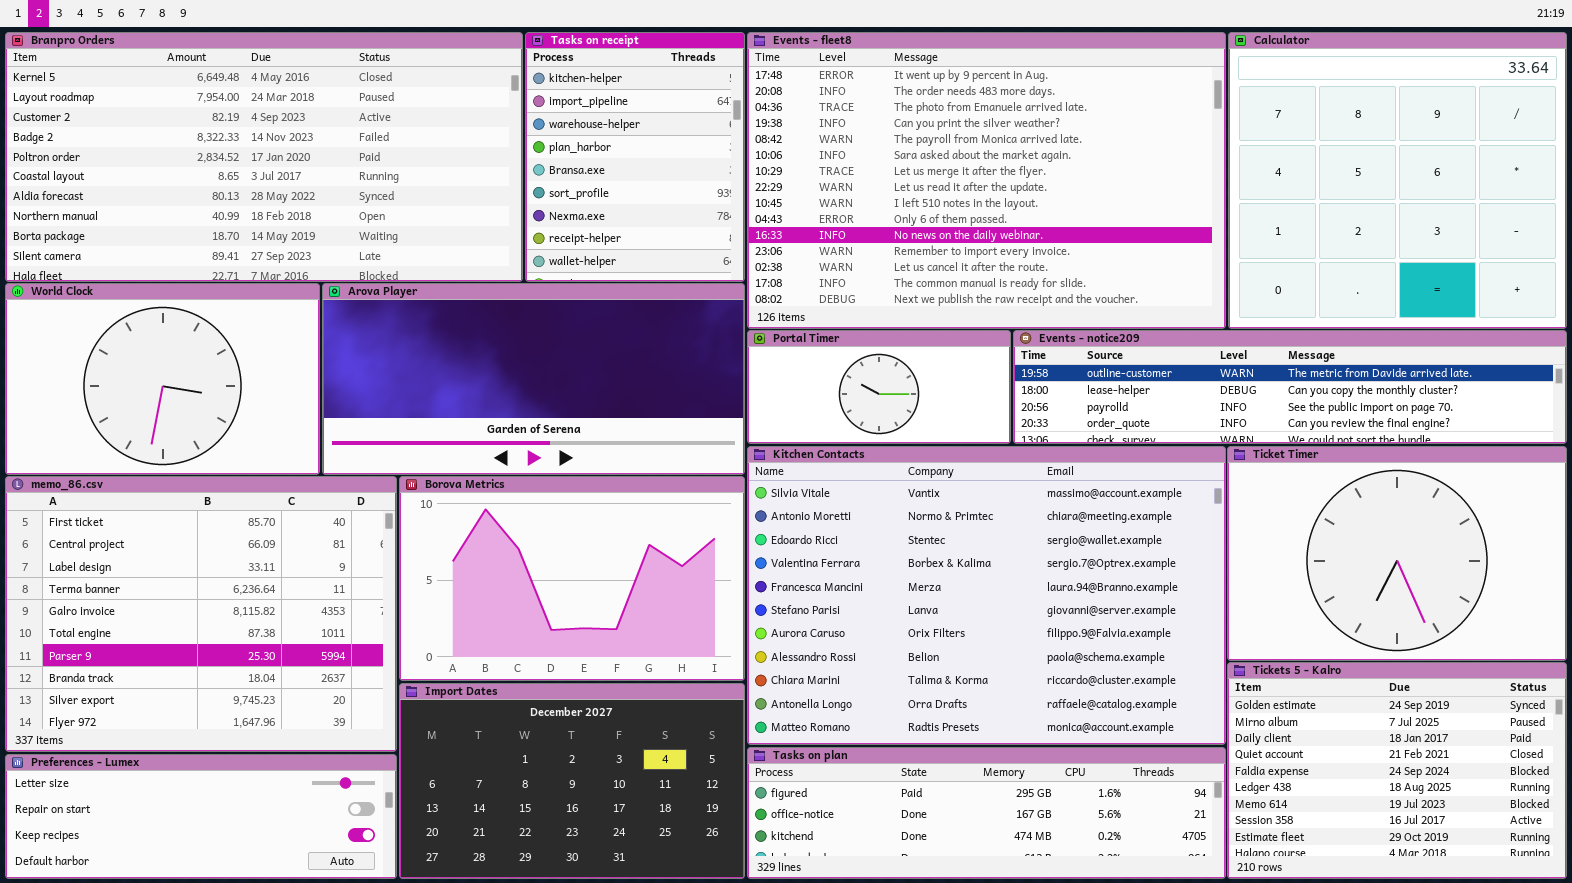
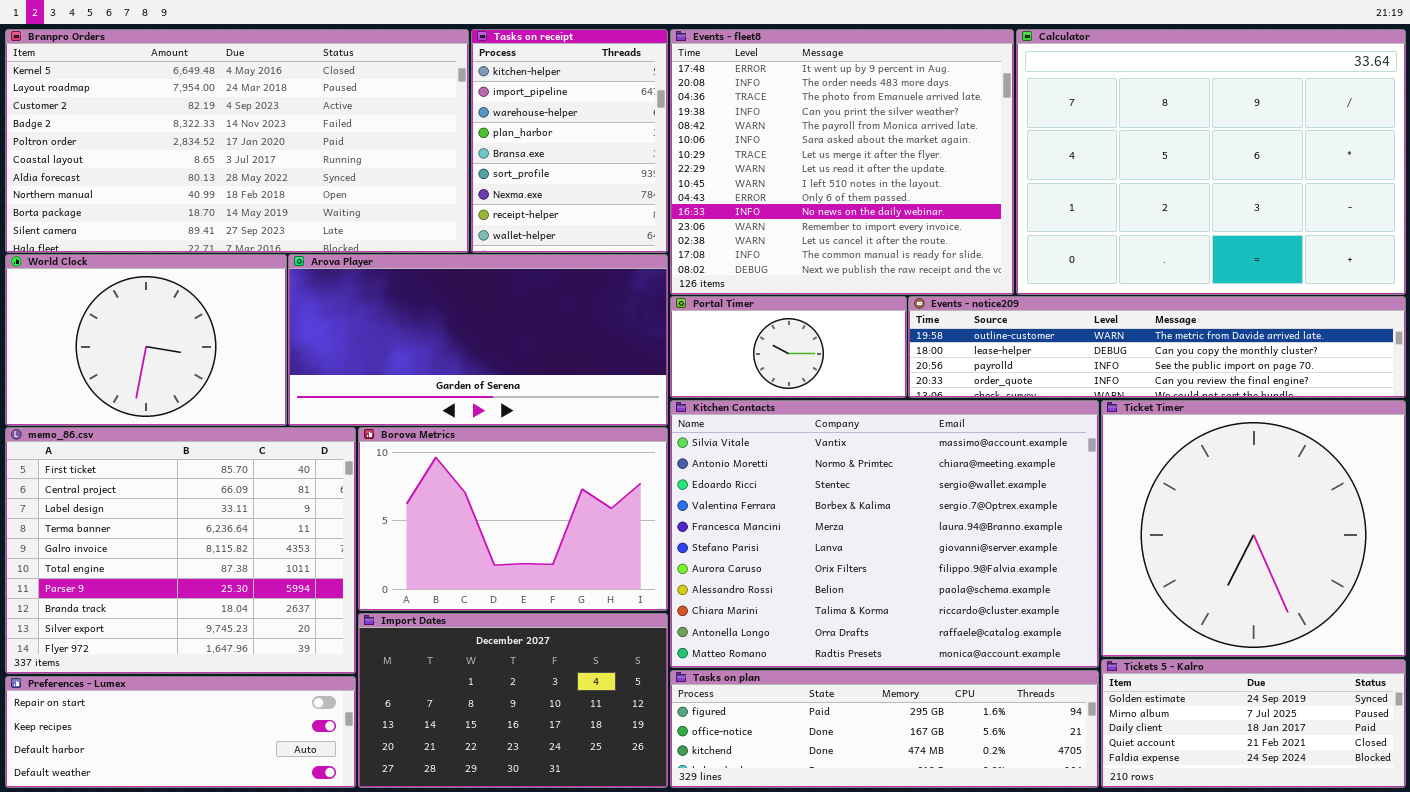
Events - fleet8: [747,32,1226,329] -> [670,29,1014,295], resized
Calculator: [1228,32,1567,329] -> [1016,29,1406,295], resized
Ticket Timer: [1227,446,1567,661] -> [1101,400,1406,657], resized
Tickets 5 - Kalro: [1227,662,1567,879] -> [1101,659,1406,788], resized
Preferences - Lumex: [5,754,397,879] -> [5,676,356,788], scrolled down 1 row

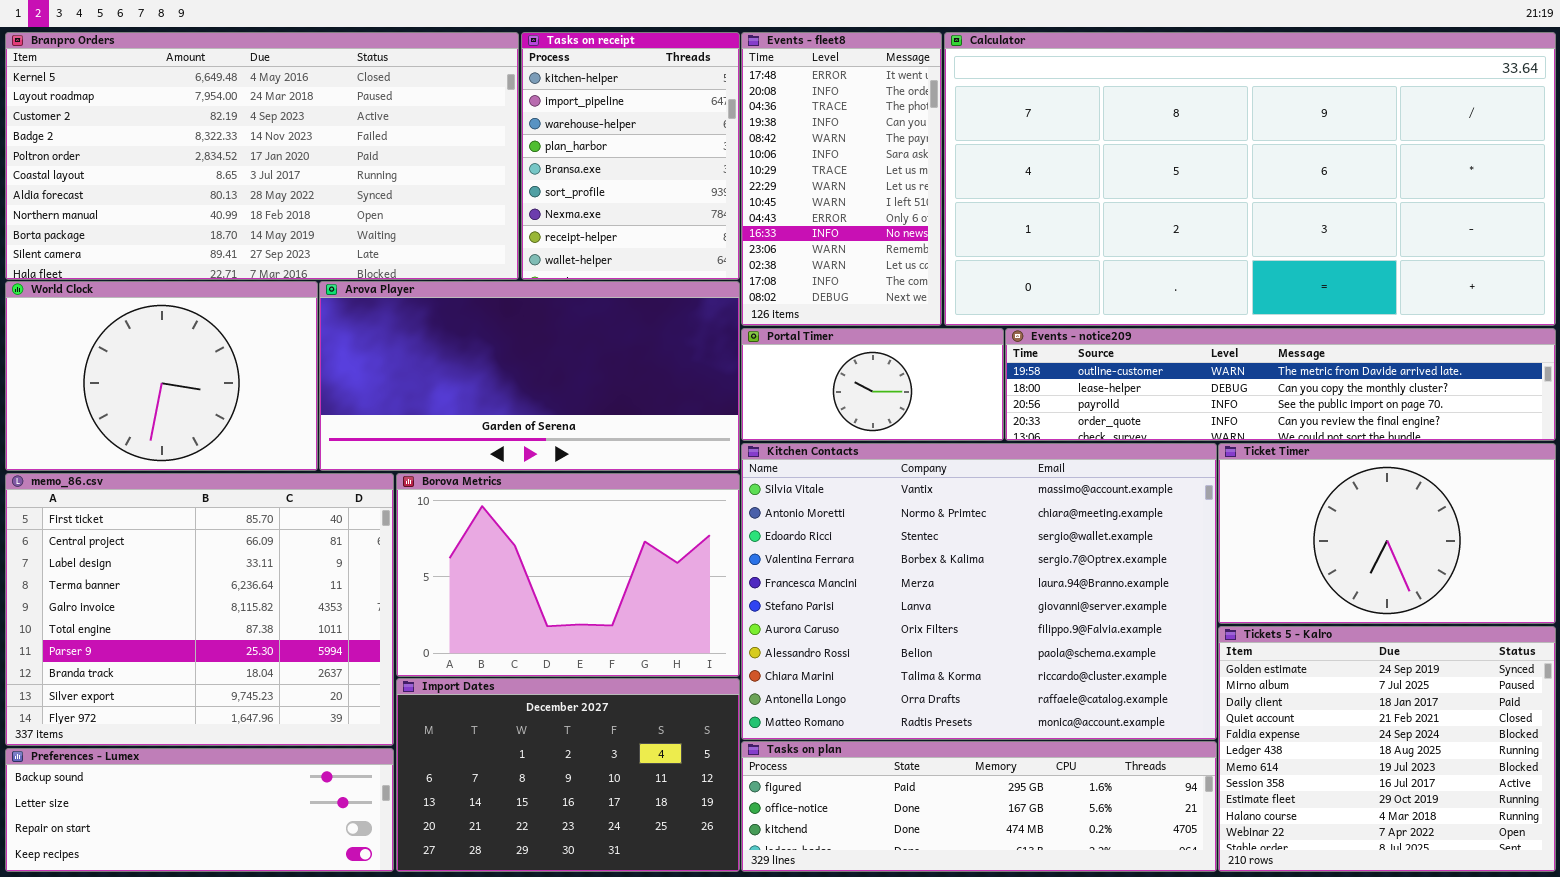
Events - fleet8: [670,29,1014,295] -> [741,32,942,326], resized
Calculator: [1016,29,1406,295] -> [944,32,1556,326], resized
Ticket Timer: [1101,400,1406,657] -> [1218,443,1556,624], resized
Tickets 5 - Kalro: [1101,659,1406,788] -> [1218,626,1556,872], resized
Preferences - Lumex: [5,676,356,788] -> [5,748,394,872], scrolled up 2 rows

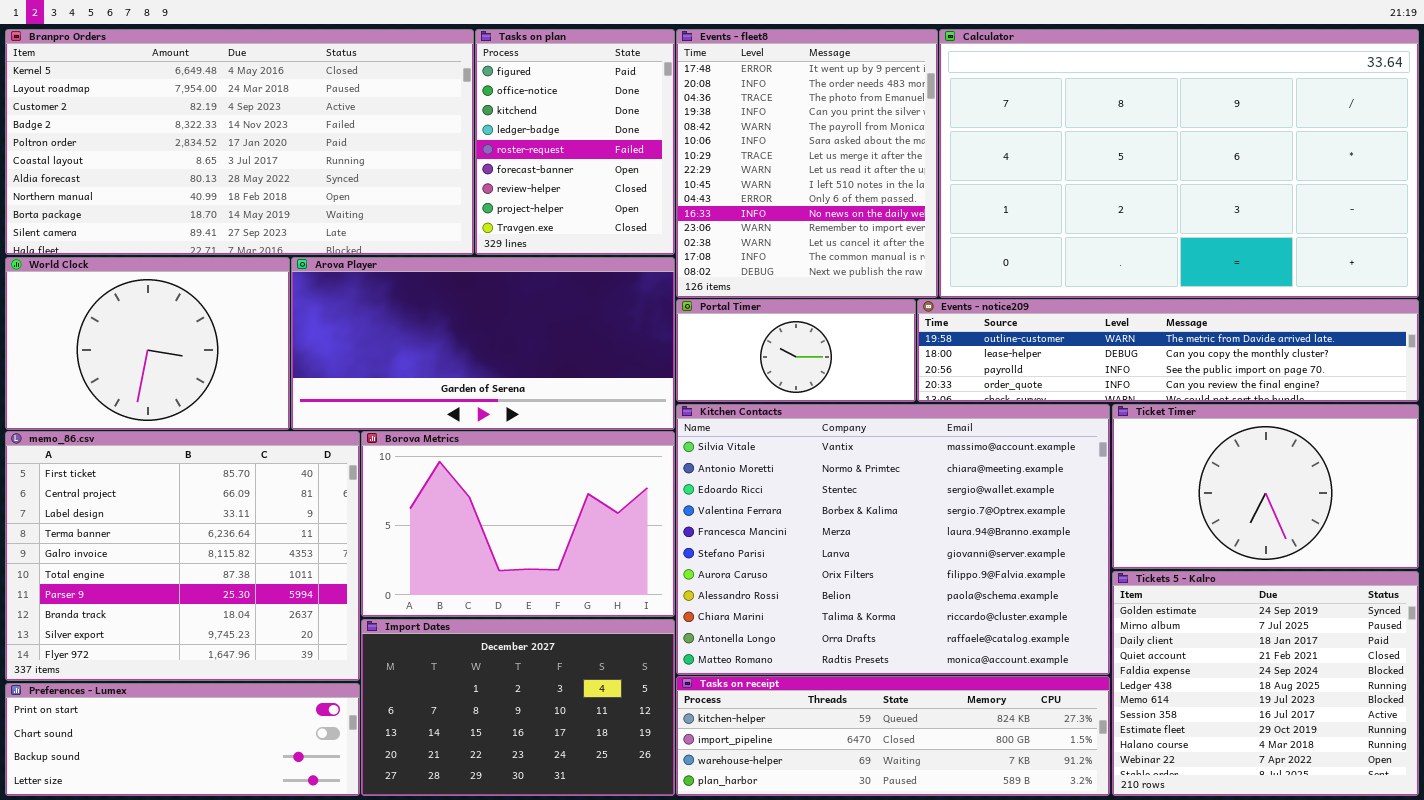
Tasks on receipt: [521,32,740,280] -> [676,676,1110,796], moved, resized
Events - fleet8: [741,32,942,326] -> [676,29,938,298], resized
Calculator: [944,32,1556,326] -> [939,29,1419,298], resized
Tasks on plan: [741,741,1217,872] -> [475,29,675,255], moved, resized
Preferences - Lumex: [5,748,394,872] -> [5,683,360,796], scrolled up 2 rows

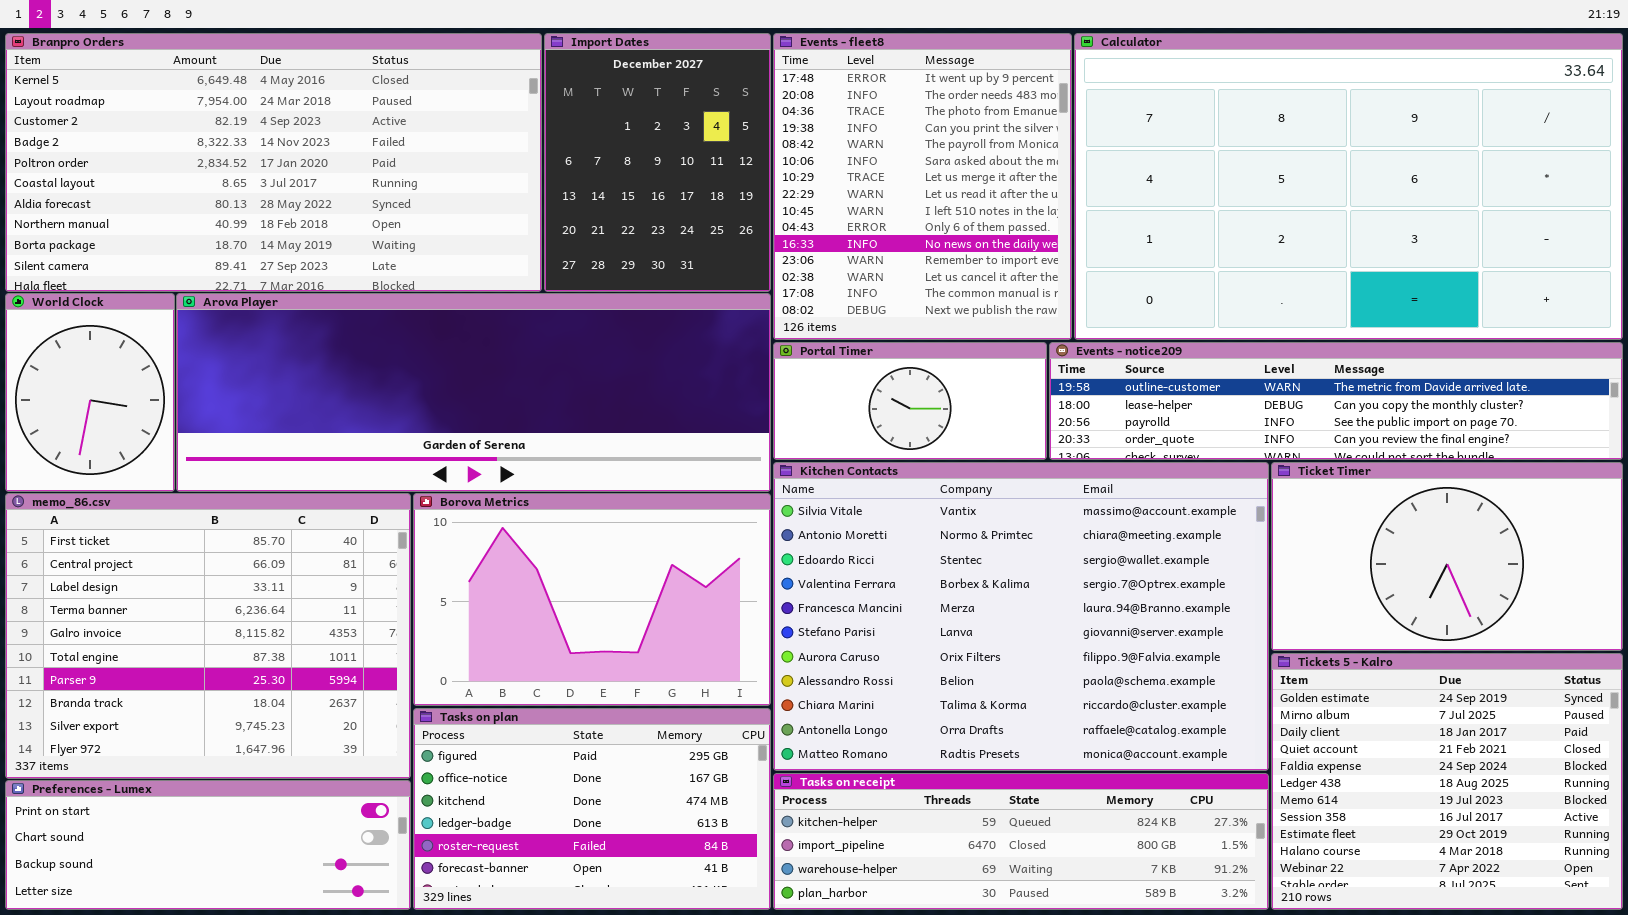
Tasks on plan: [475,29,675,255] -> [413,708,771,910], moved, resized
World Clock: [5,257,290,430] -> [5,293,175,492], resized
Arova Player: [291,257,675,430] -> [176,293,771,492], resized
Import Dates: [361,619,675,796] -> [544,33,771,292], moved, resized

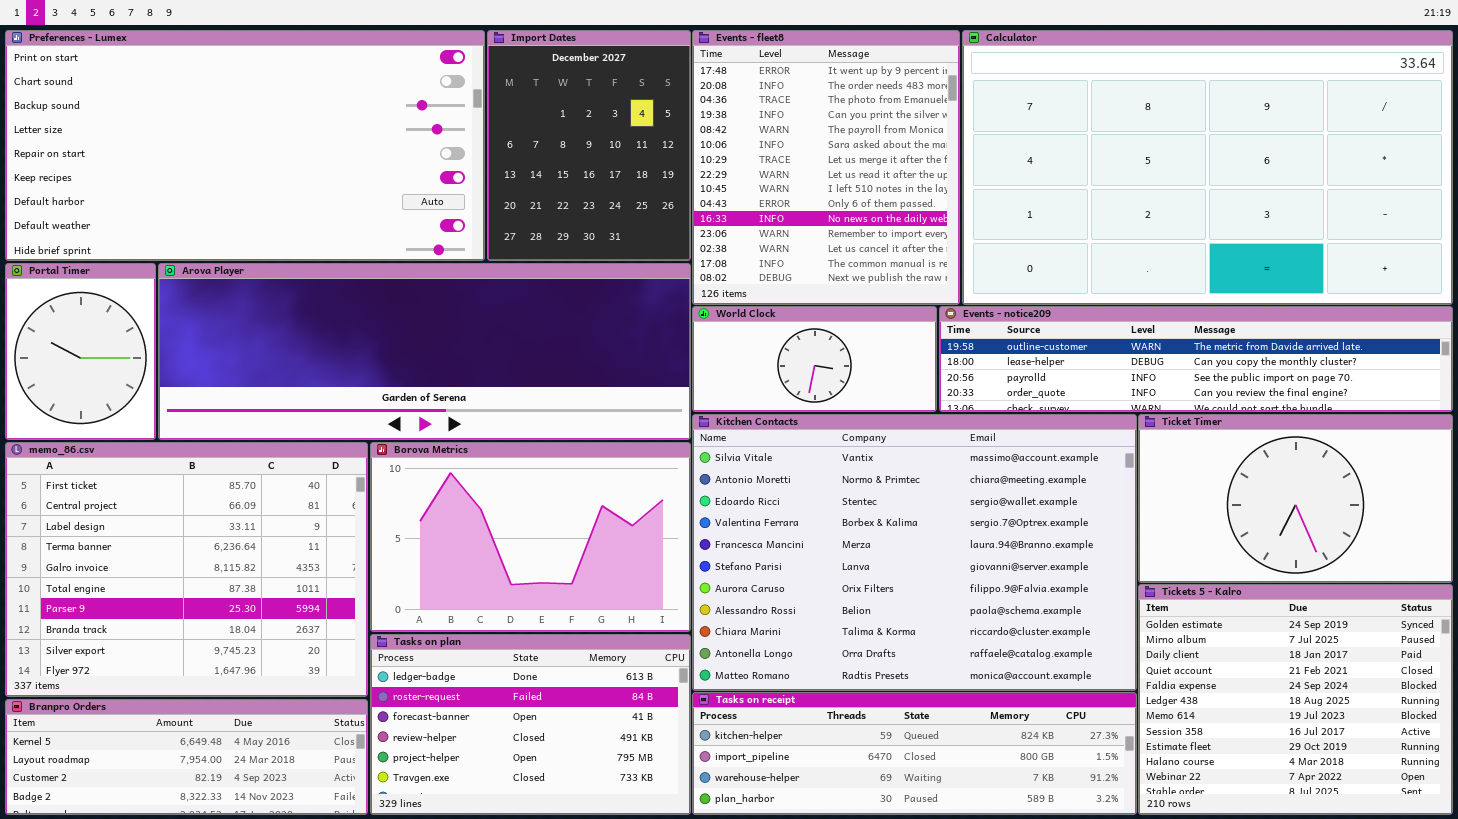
Branpro Orders: [5,33,542,292] -> [5,699,368,815], moved, resized
World Clock: [5,293,175,492] -> [692,306,937,412], moved, resized
Portal Timer: [773,342,1047,460] -> [5,263,156,440], moved, resized
Tasks on plan: [413,708,771,910] -> [370,634,691,815], scrolled down 3 rows
Preferences - Lumex: [5,780,411,910] -> [5,30,485,261], moved, resized

